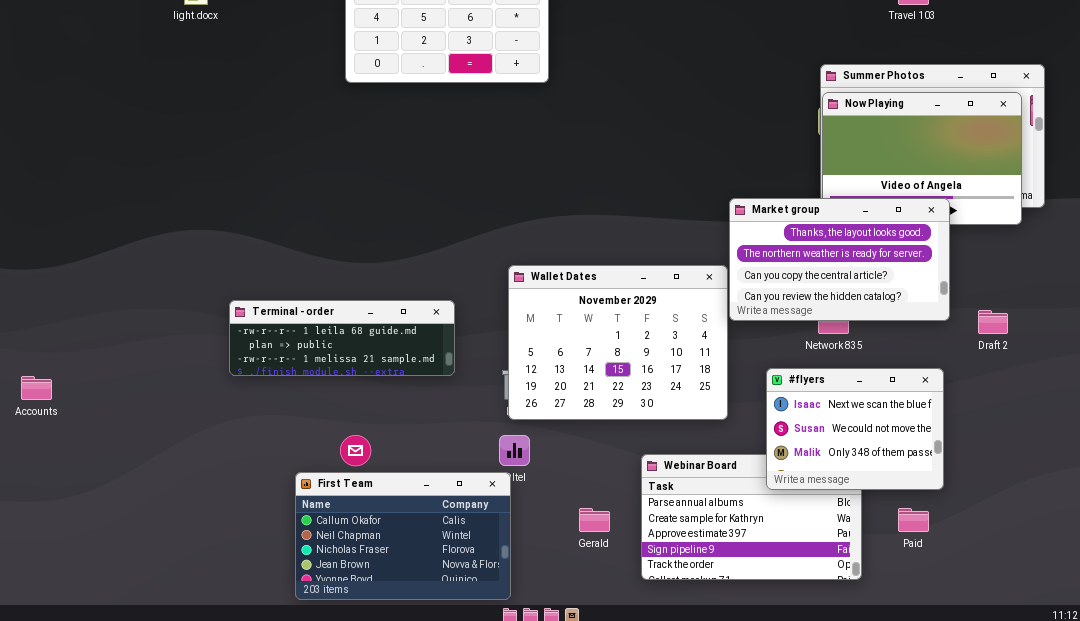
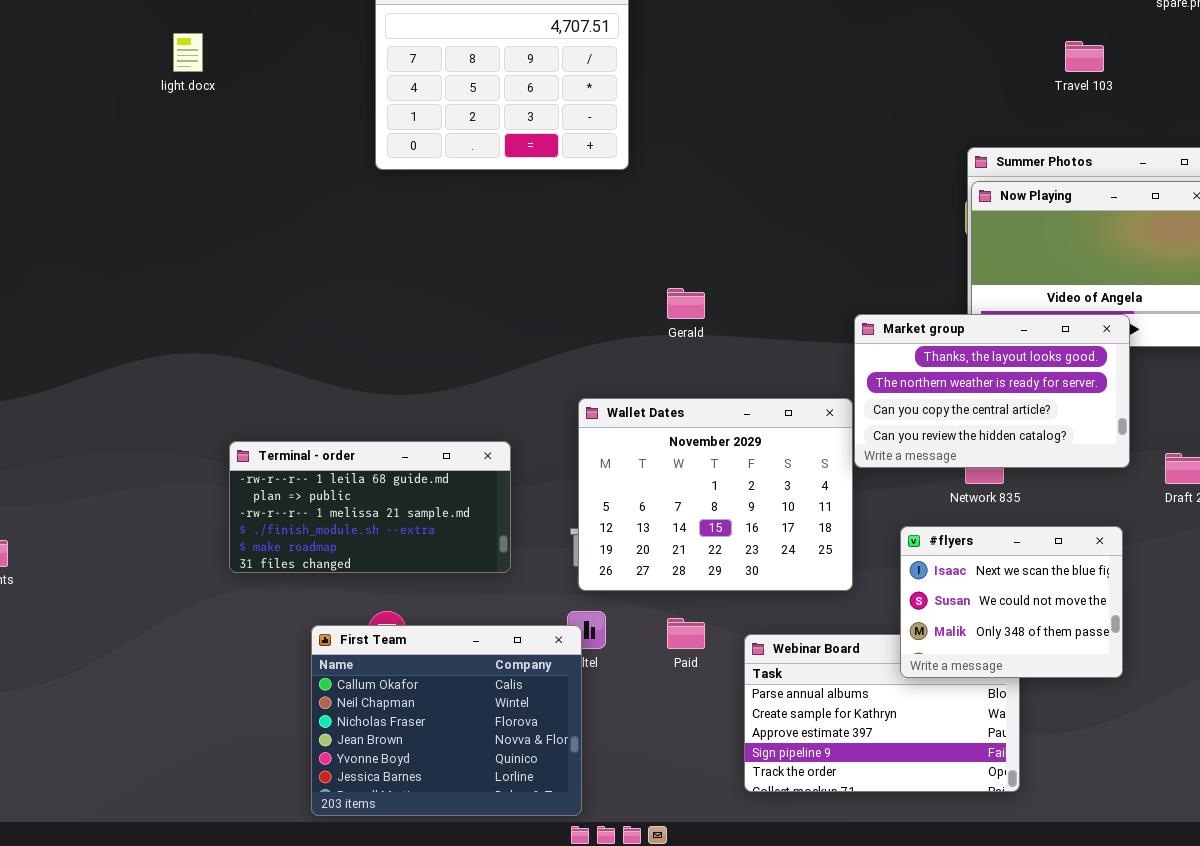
Terminal - order: [229,300,455,376] -> [229,441,511,573], resized
First Team: [295,472,511,600] -> [311,625,582,816], resized
Gerald: [579,508,610,532] -> [667,288,705,319], moved
Paid: [898,508,929,532] -> [667,618,705,649], moved

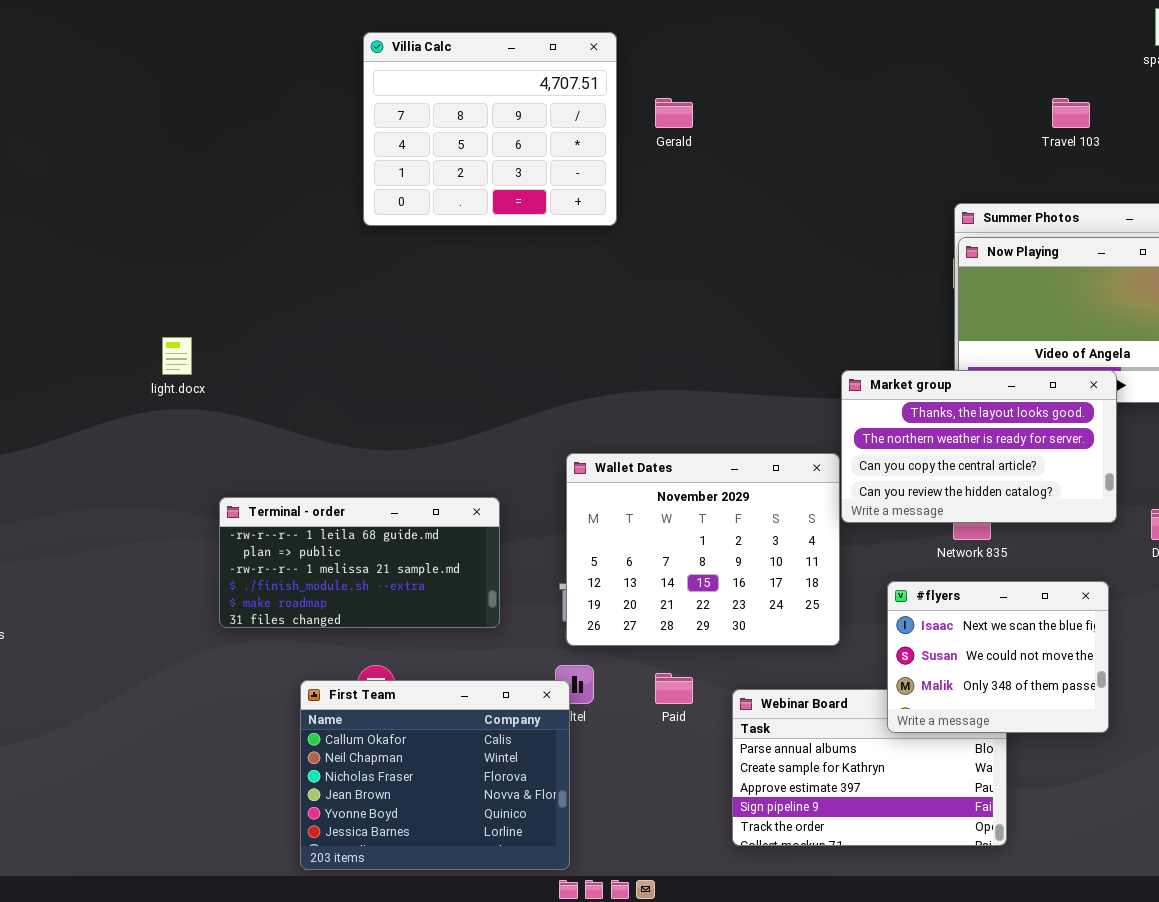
light.docx: [173,33,203,72] -> [162,337,192,375], moved
Gerald: [667,288,705,319] -> [655,98,693,128], moved

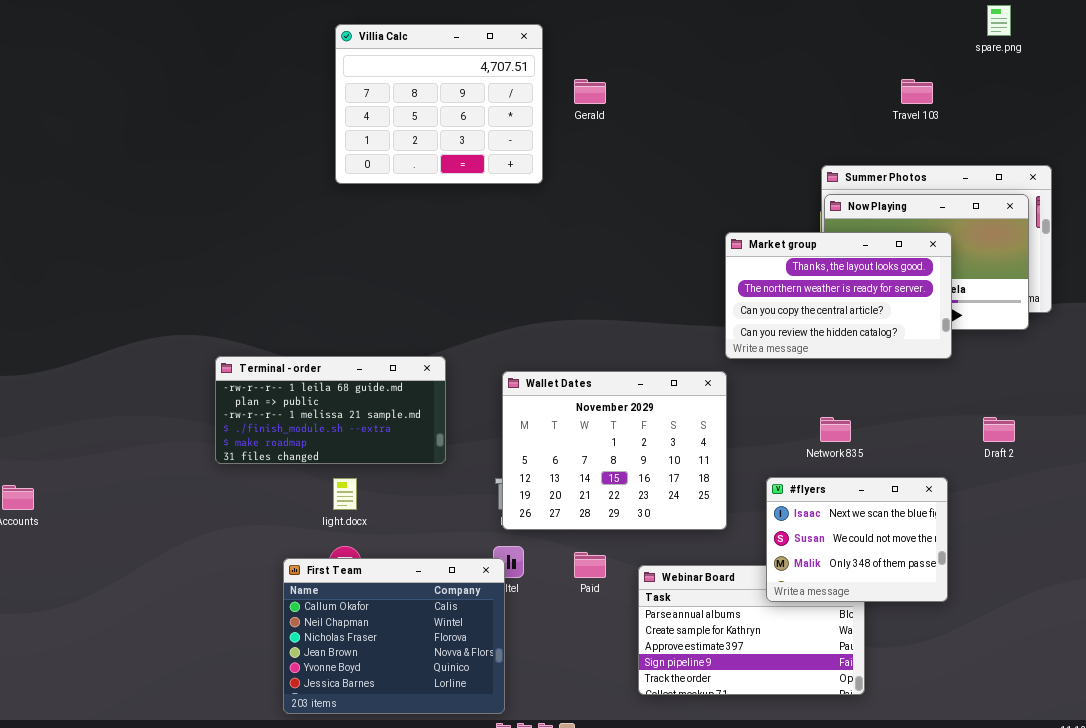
light.docx: [162,337,192,375] -> [333,478,357,510], moved
Market group: [841,370,1117,523] -> [725,232,952,359], moved
Terminal - order: [219,497,500,628] -> [215,356,446,464], moved

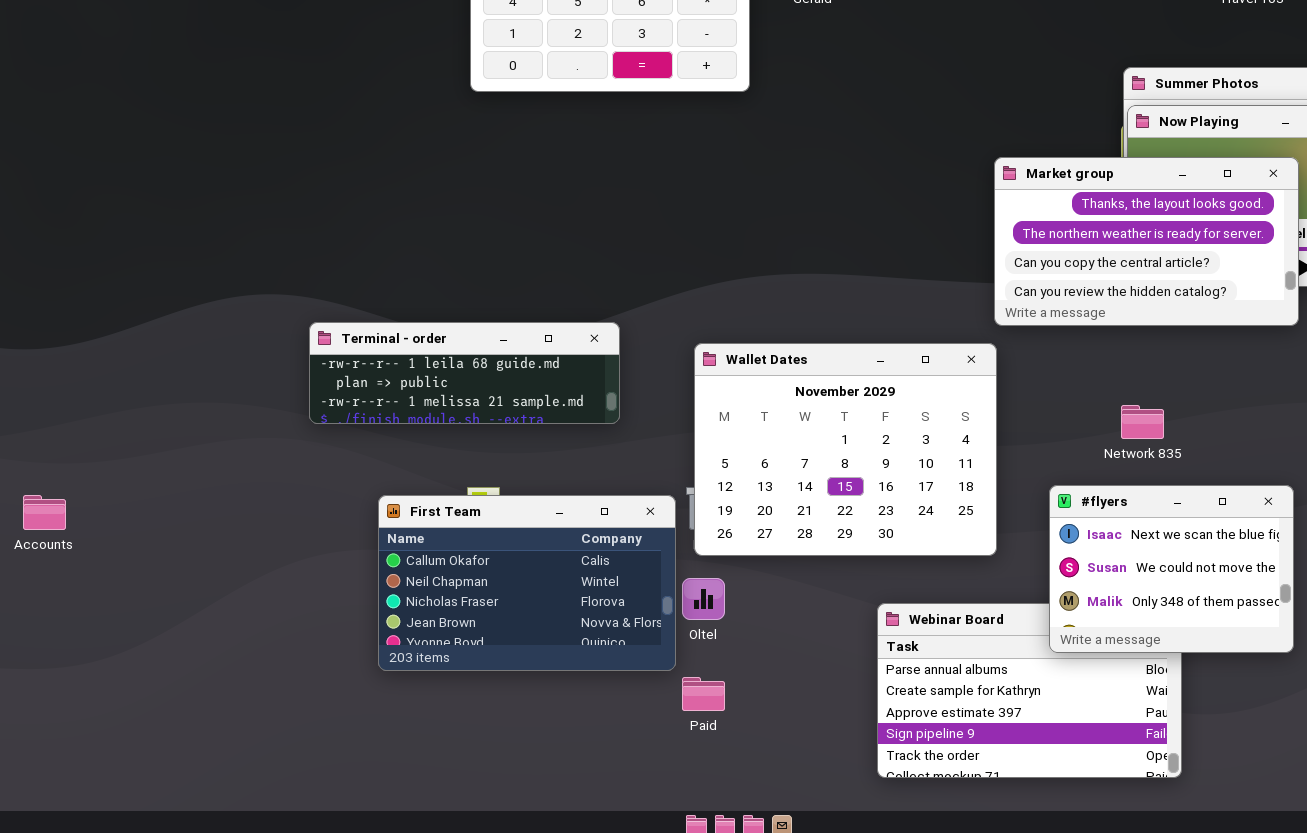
Terminal - order: [215,356,446,464] -> [309,322,620,424], resized
Paid: [574,552,606,578] -> [682,677,725,711], moved
First Team: [283,558,505,714] -> [378,495,676,671], moved, resized

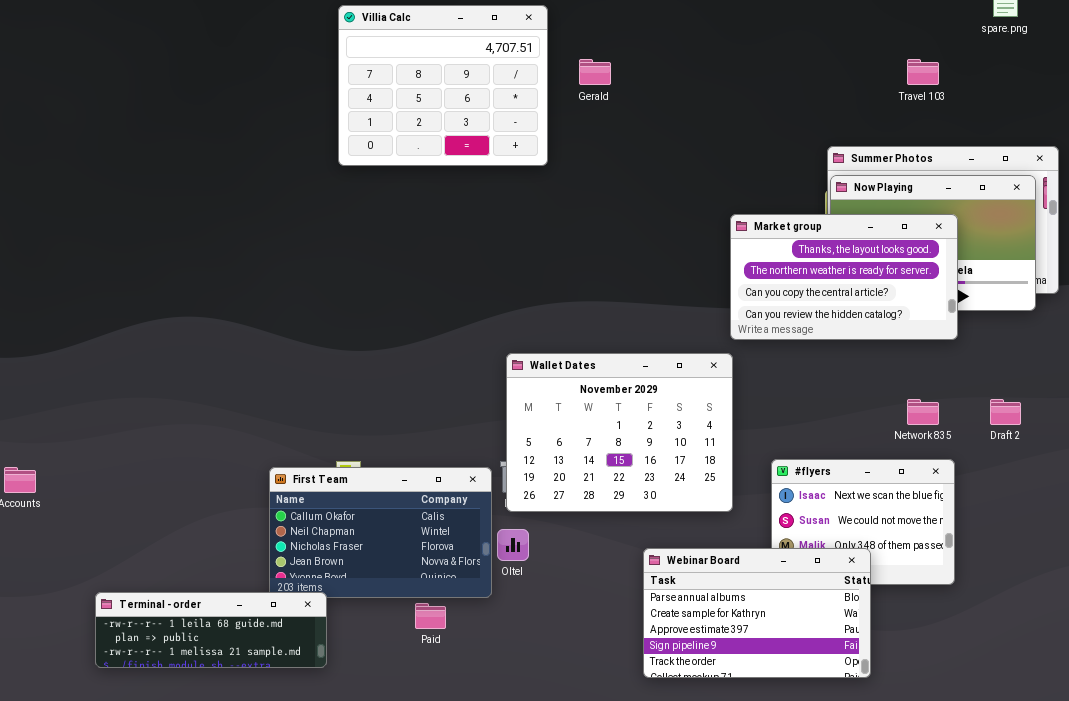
Terminal - order: [309,322,620,424] -> [95,592,327,668], moved
Network 835: [1121,405,1164,439] -> [907,399,939,425], moved
Webinar Board: [877,603,1182,778] -> [643,548,871,678], raised
Paid: [682,677,725,711] -> [415,603,446,629], moved

